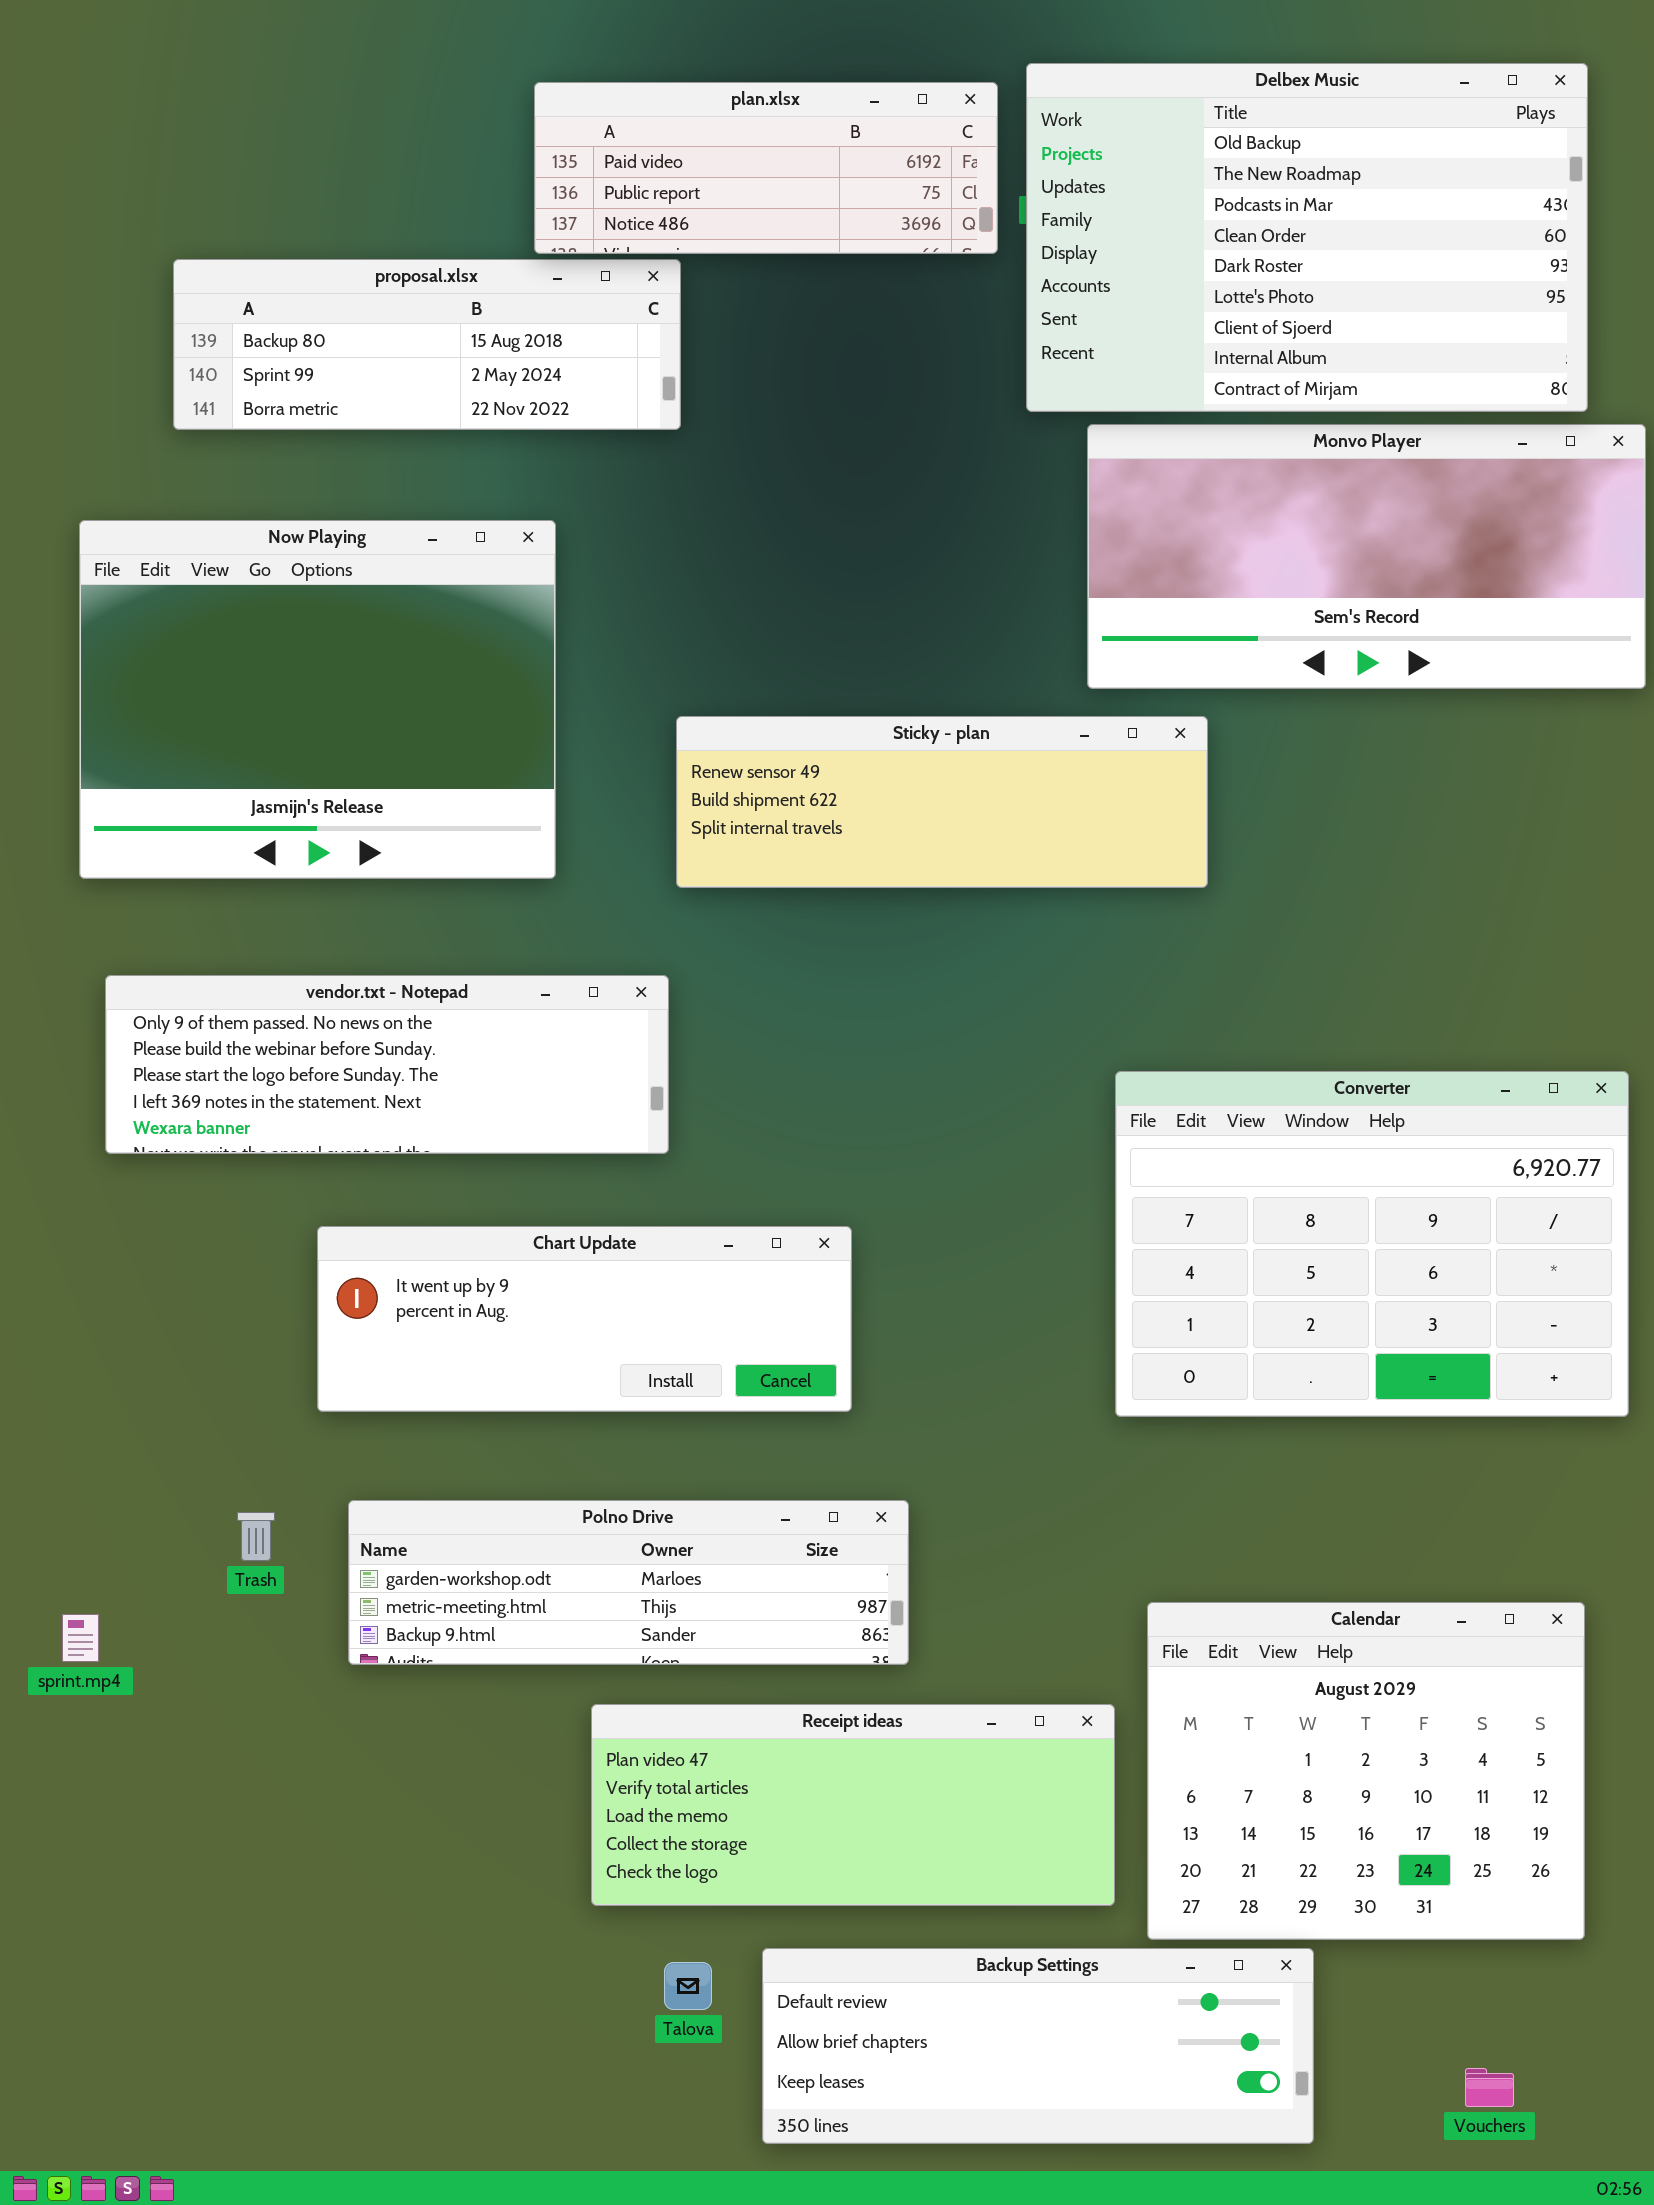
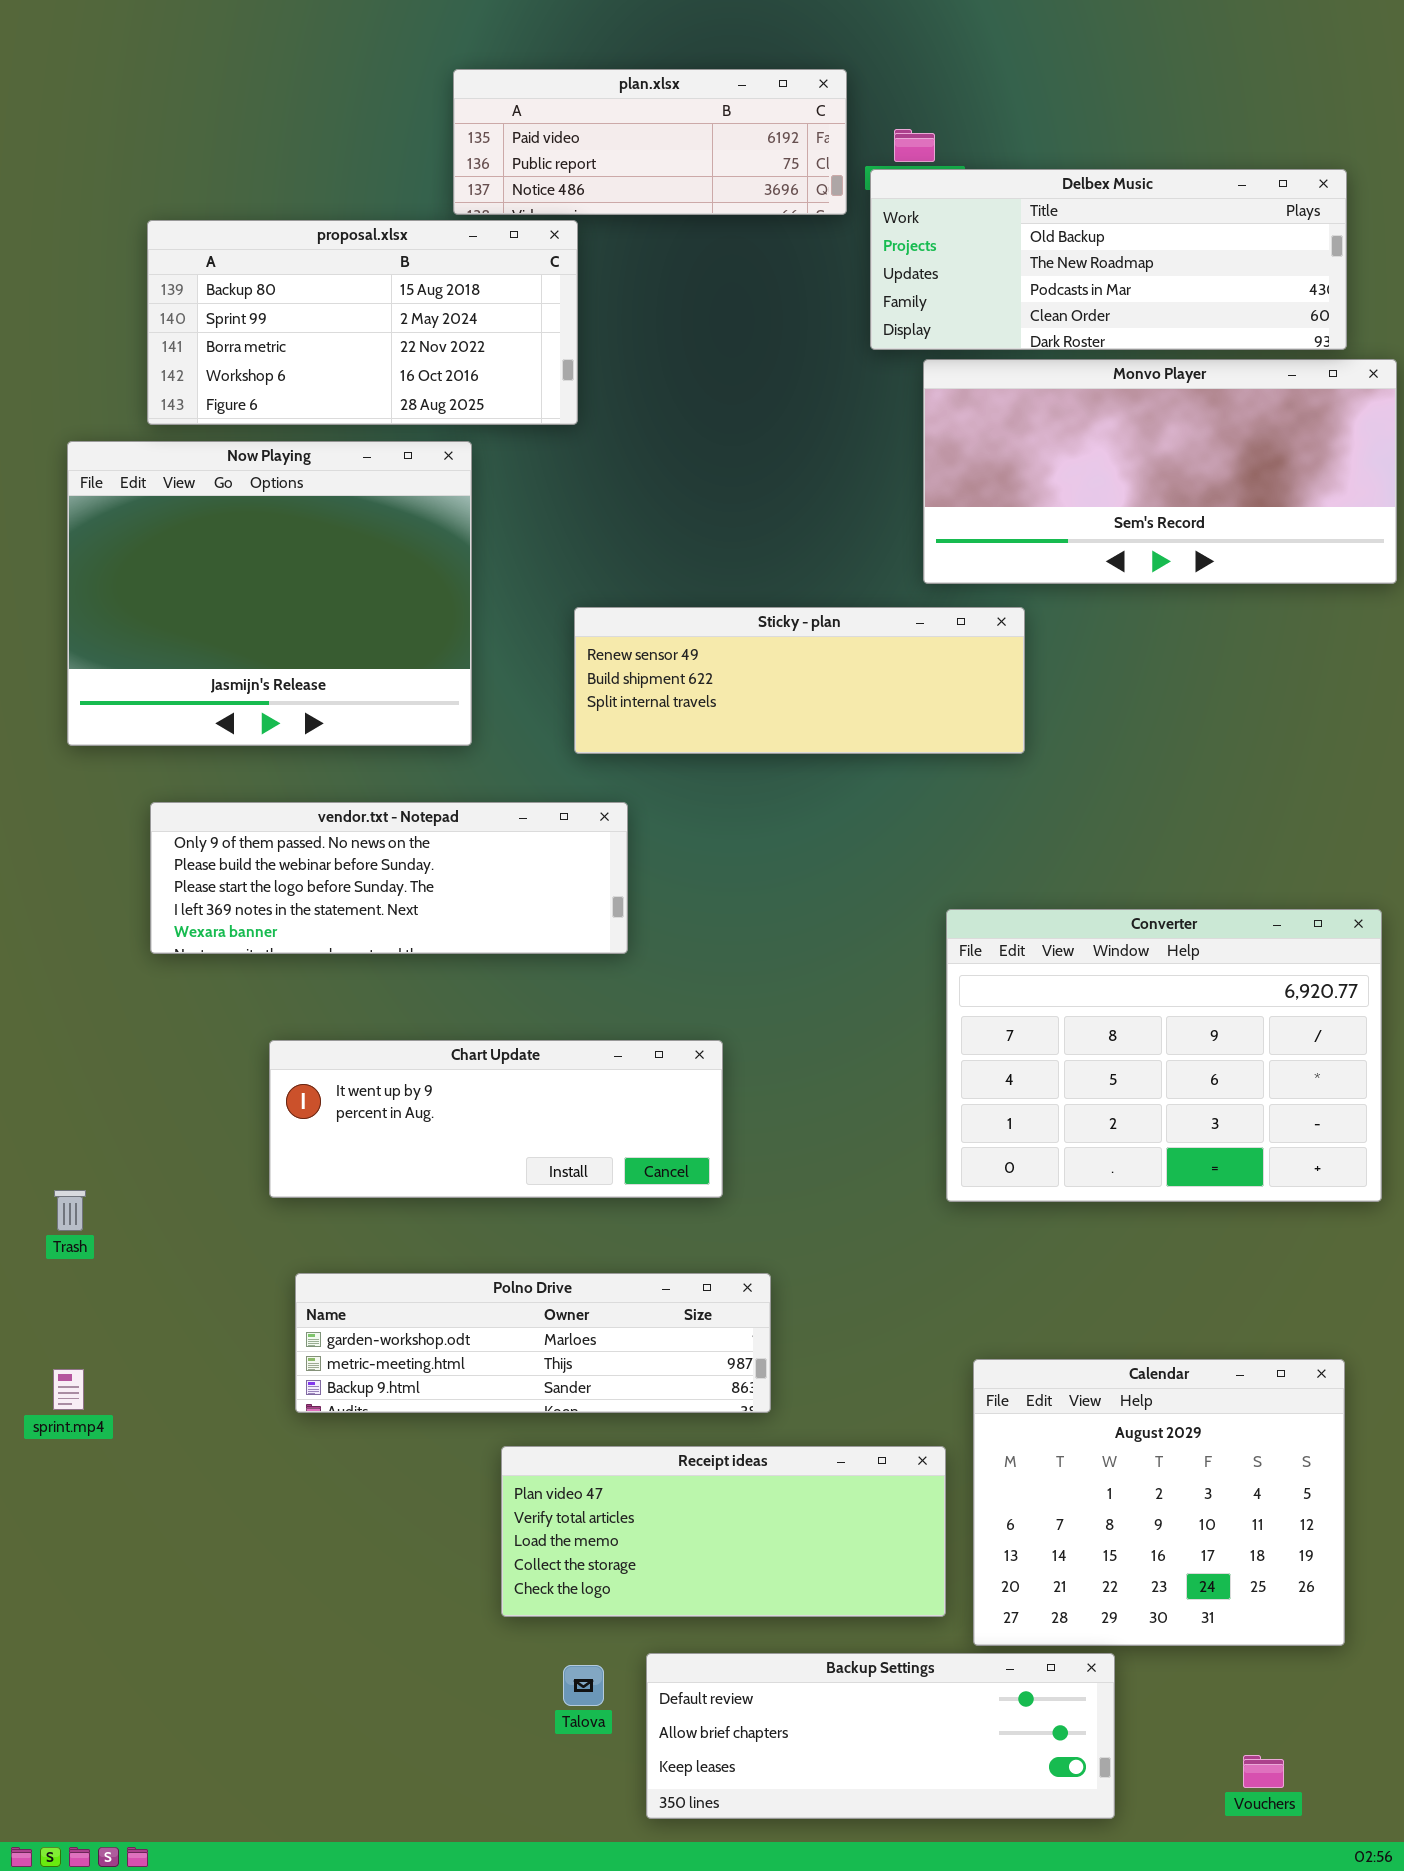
Delbex Music: [1026,63,1588,412] -> [870,169,1347,350], resized
proposal.xlsx: [173,259,681,430] -> [147,220,578,425], resized
vendor.txt - Notepad: [105,975,669,1154] -> [150,802,628,954], moved
Trash: [237,1512,275,1561] -> [54,1190,86,1231], moved

